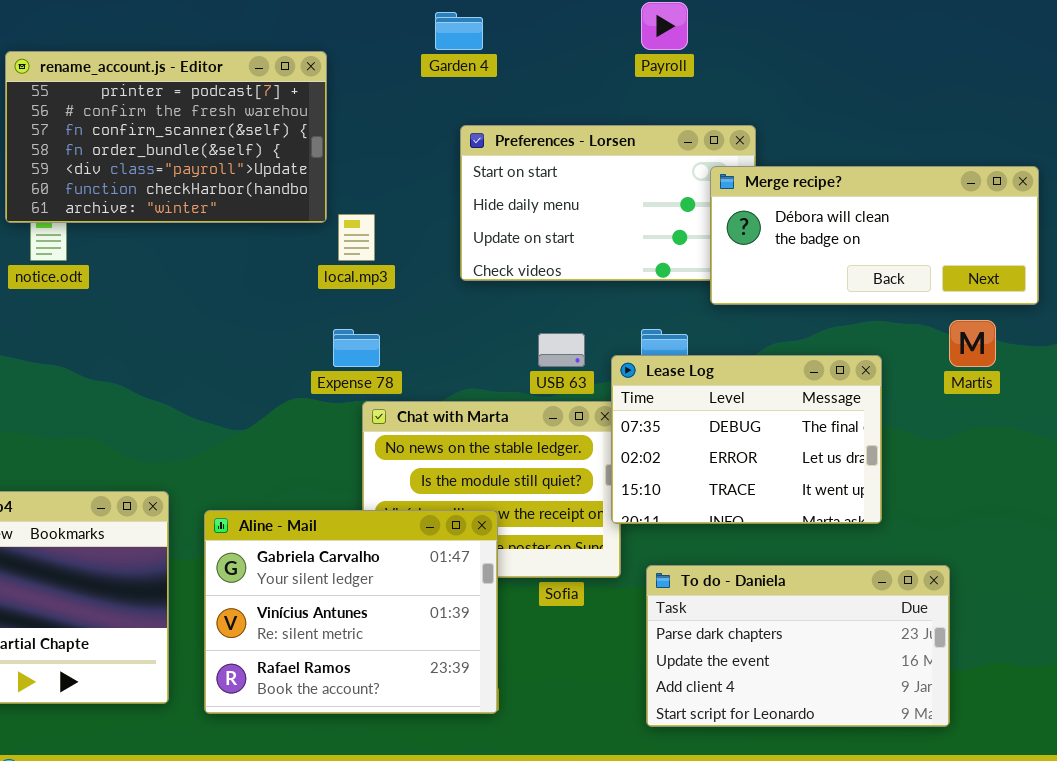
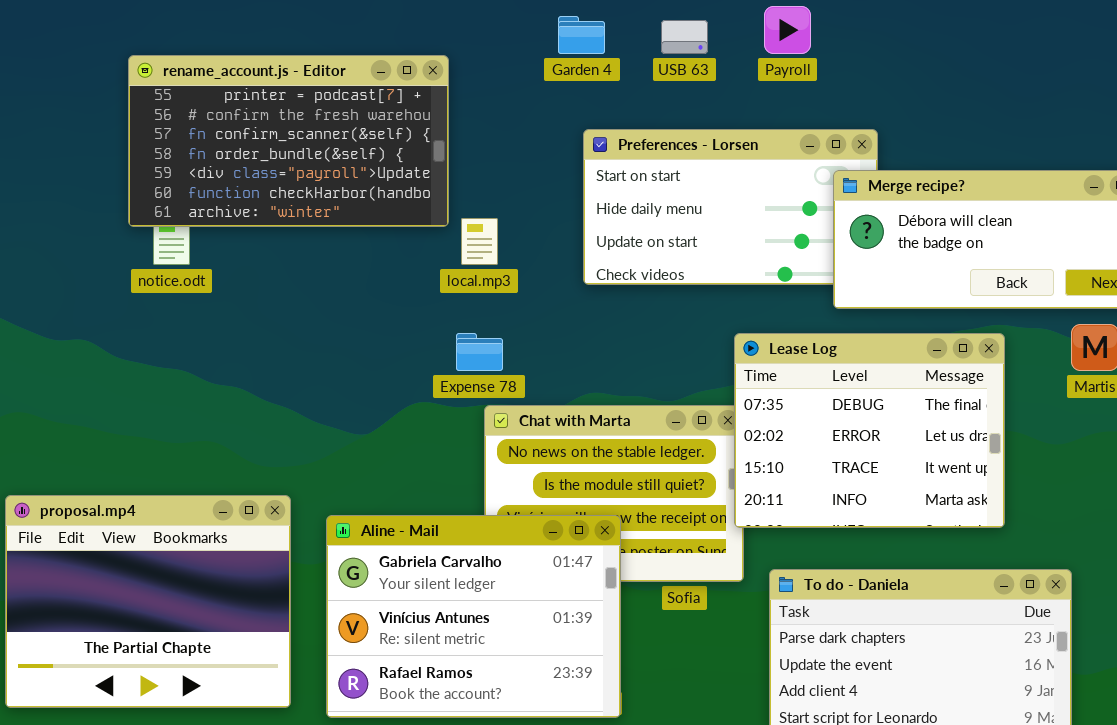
USB 63: [538,333,585,367] -> [661,20,708,54], moved
Lease Log: [611,355,882,524] -> [734,333,1005,528], resized

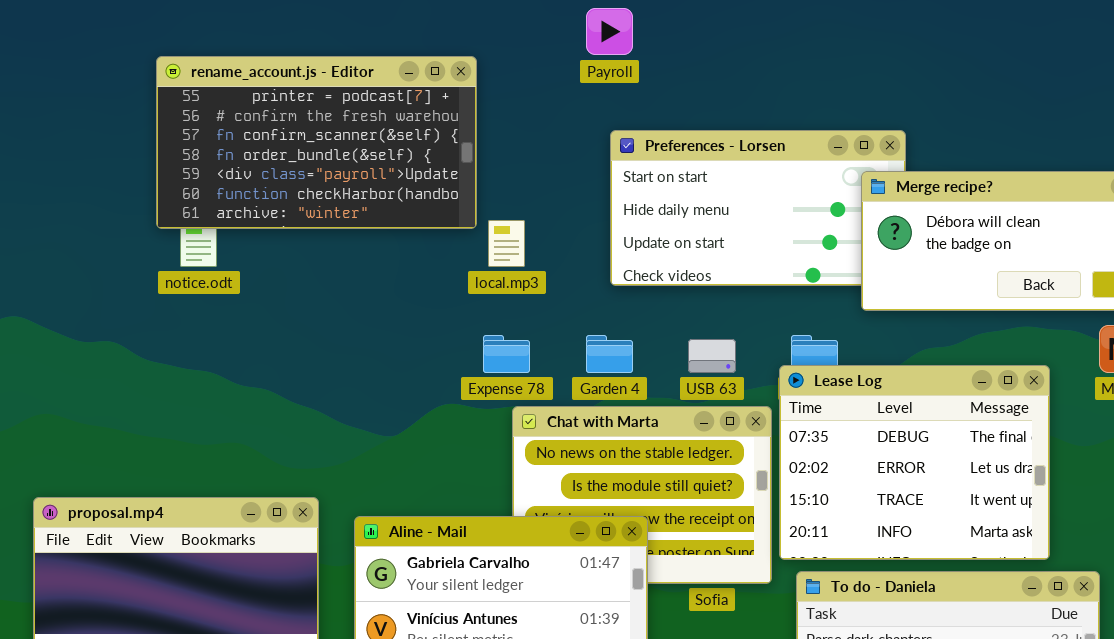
Payroll: [764,6,811,54] -> [586,8,633,55], moved
Garden 4: [558,16,605,54] -> [586,335,633,373], moved
USB 63: [661,20,708,54] -> [688,339,736,373], moved
Lease Log: [734,333,1005,528] -> [779,365,1050,560], moved

